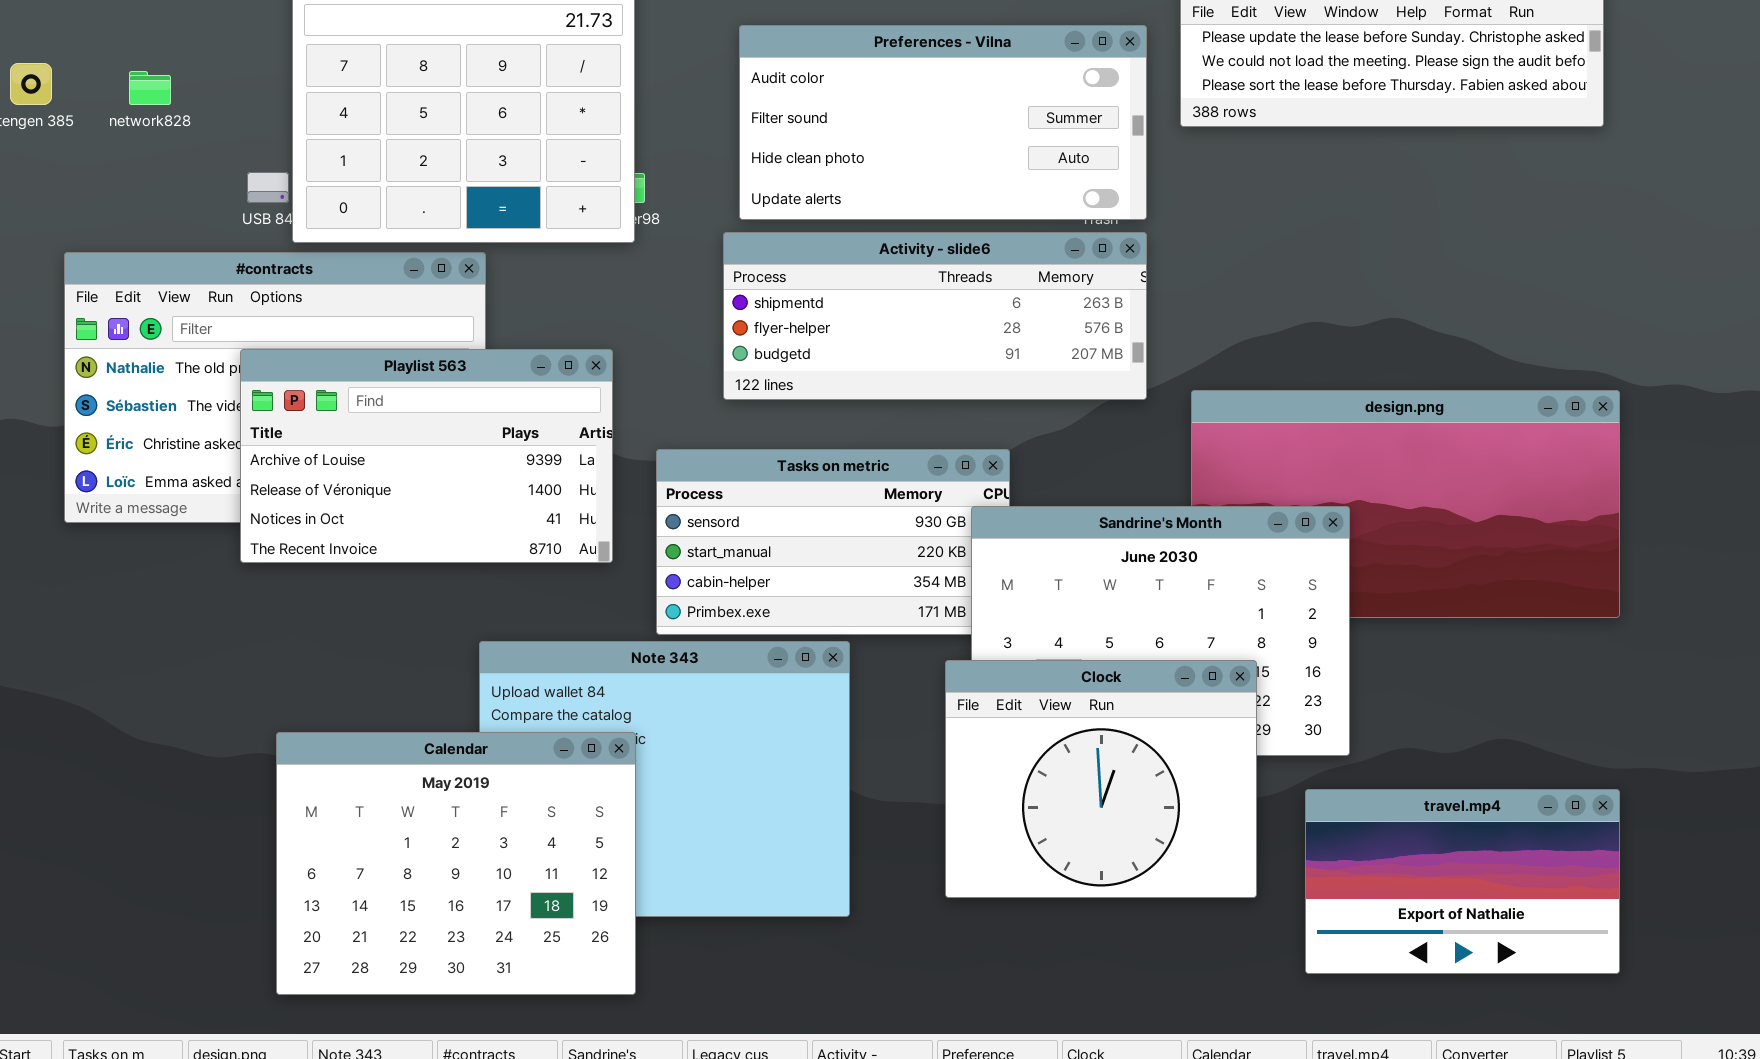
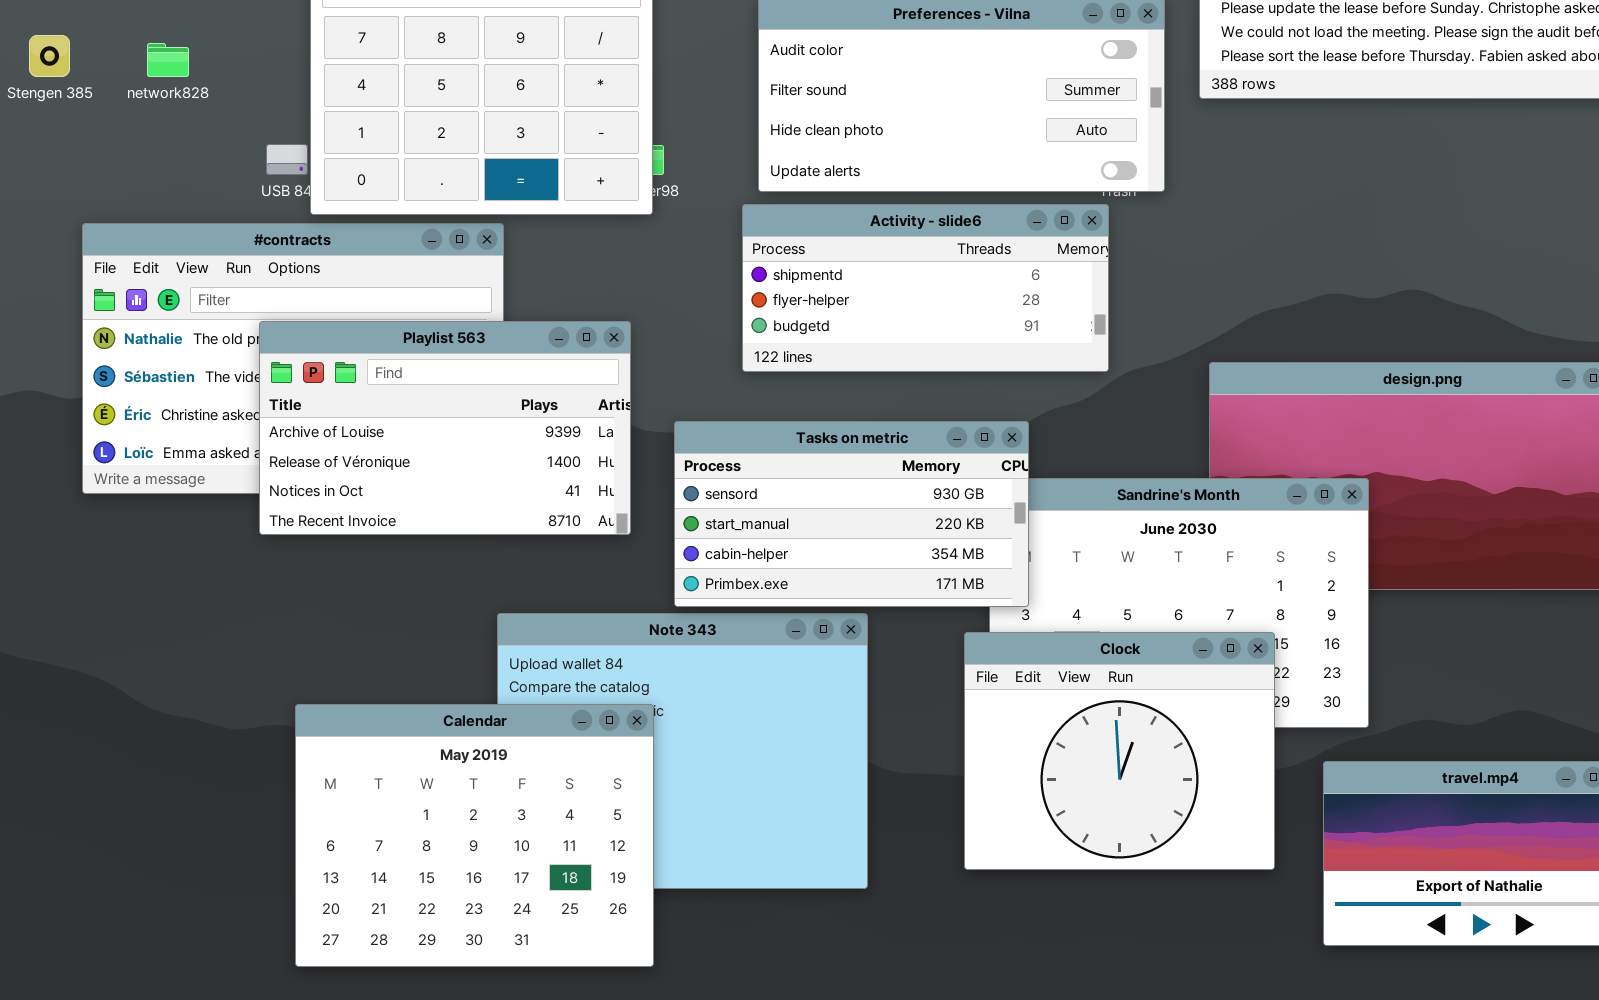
Activity - slide6: [723,232,1147,400] -> [742,204,1109,372], resized
Tasks on metric: [656,449,1010,635] -> [674,421,1029,607], raised

